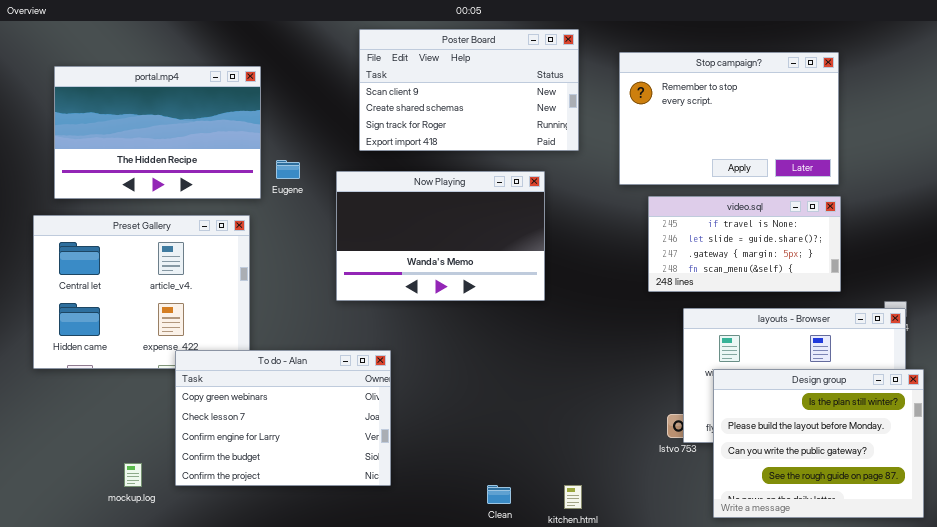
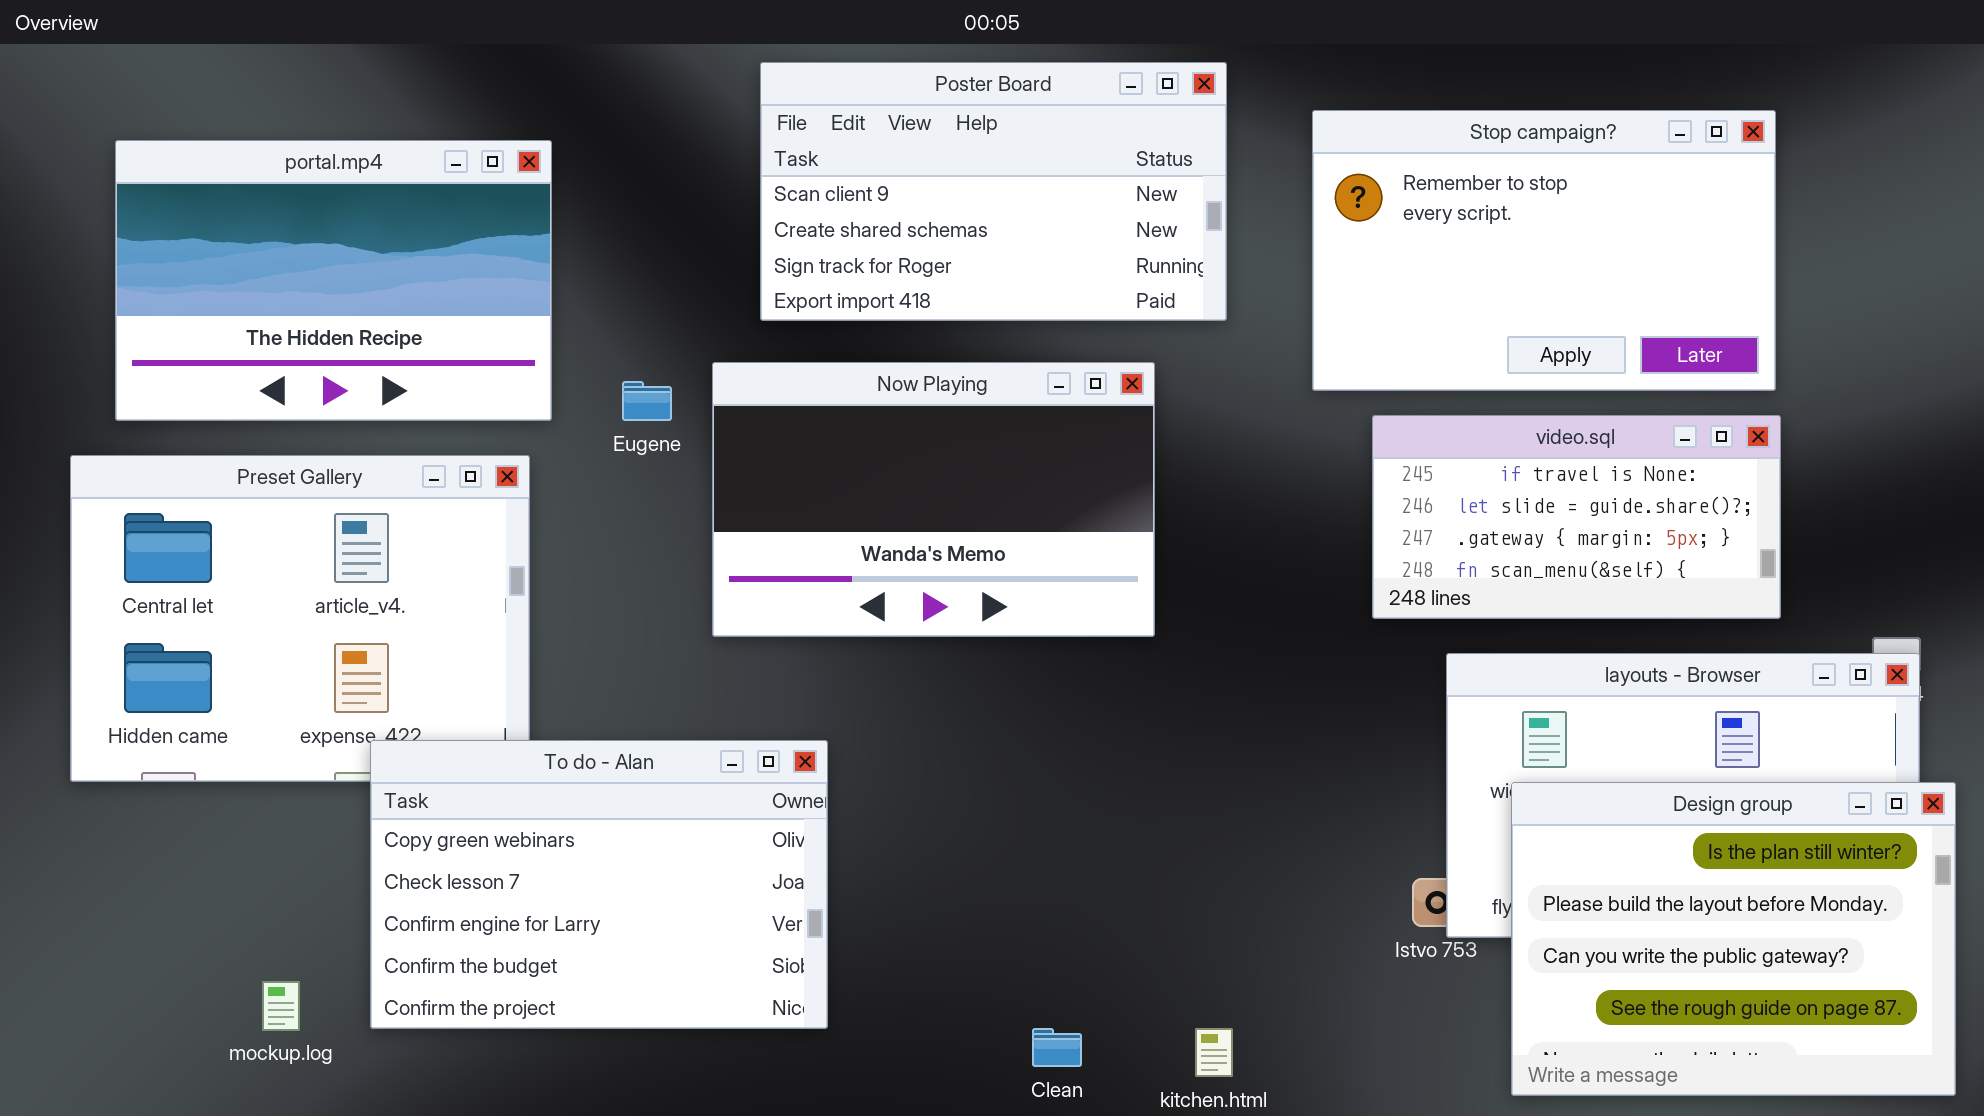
Eugene: [276,160,300,179] -> [622,381,672,421], moved

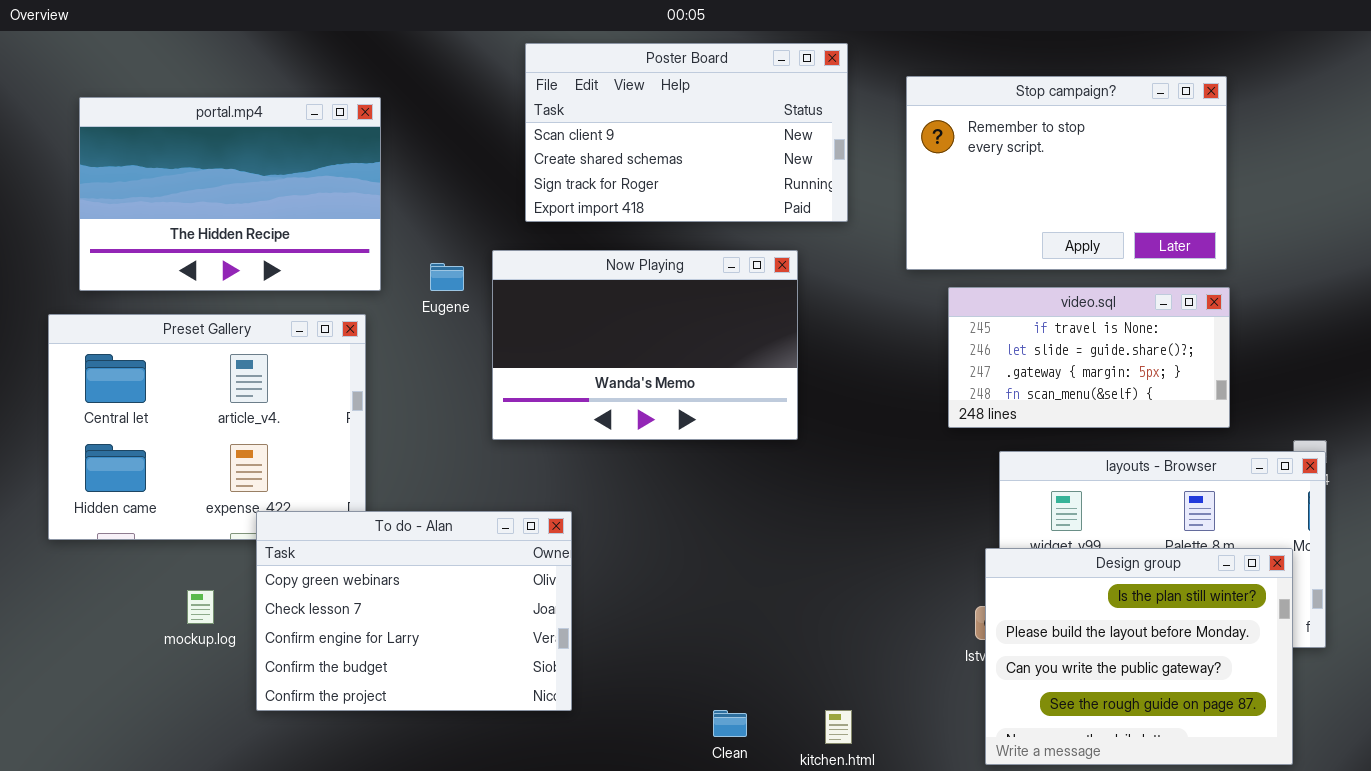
Design group: [1511,782,1956,1096] -> [985,548,1293,765], moved
mockup.log: [262,981,300,1031] -> [187,590,214,624], moved

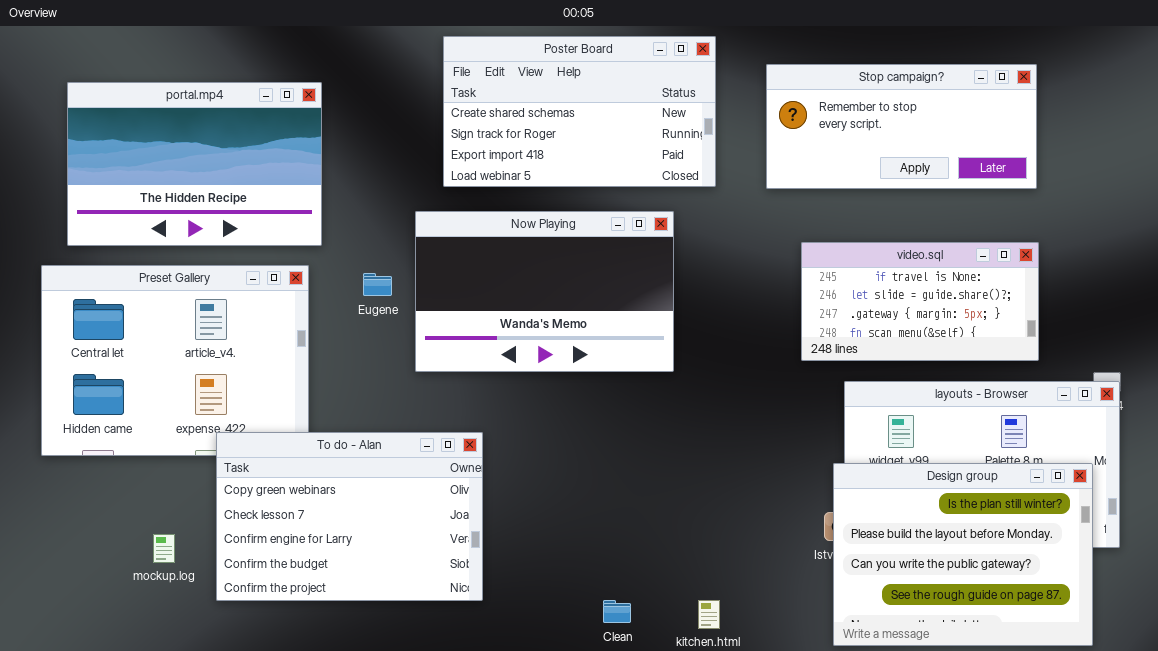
Poster Board: [525,43,848,222] -> [443,36,716,187], scrolled down 1 row
Stop campaign?: [906,76,1227,270] -> [766,64,1037,189], resized
Eugene: [430,263,464,291] -> [363,273,392,296], moved
mockup.log: [187,590,214,624] -> [153,534,175,563], moved

